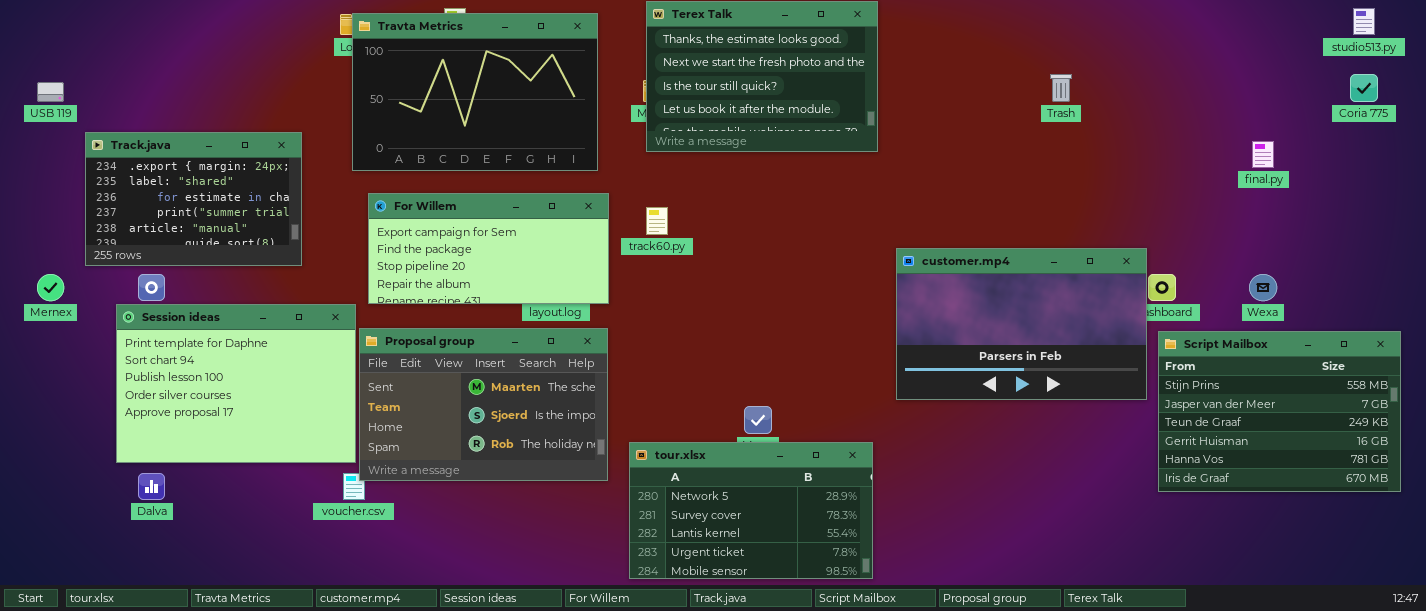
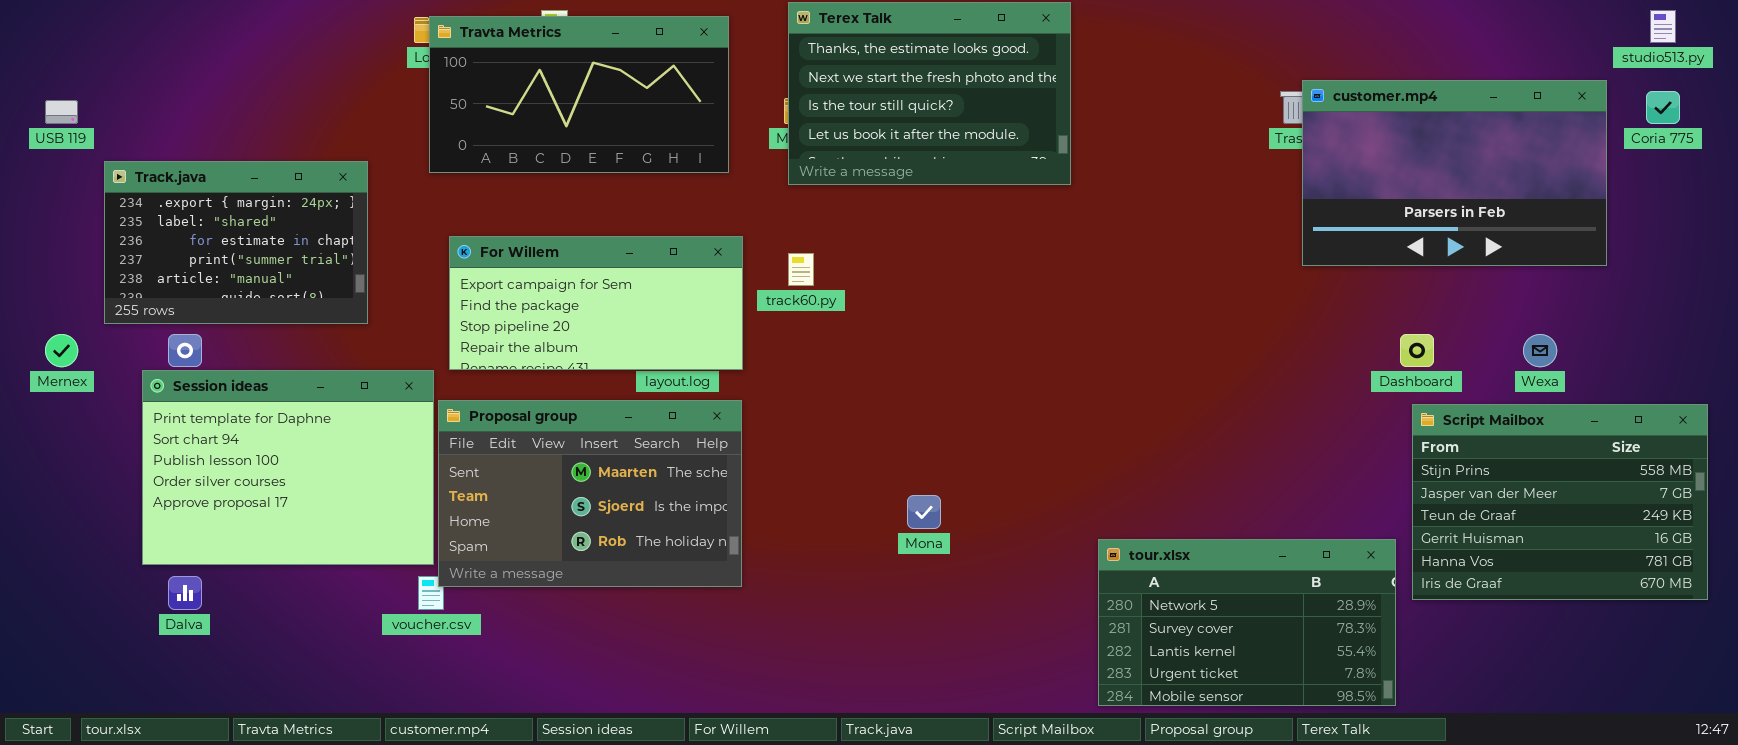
Travta Metrics: [352,13,598,171] -> [429,16,729,173], resized
customer.mp4: [896,248,1147,400] -> [1302,80,1607,266], moved
tour.xlsx: [629,442,873,579] -> [1098,539,1396,706], moved

